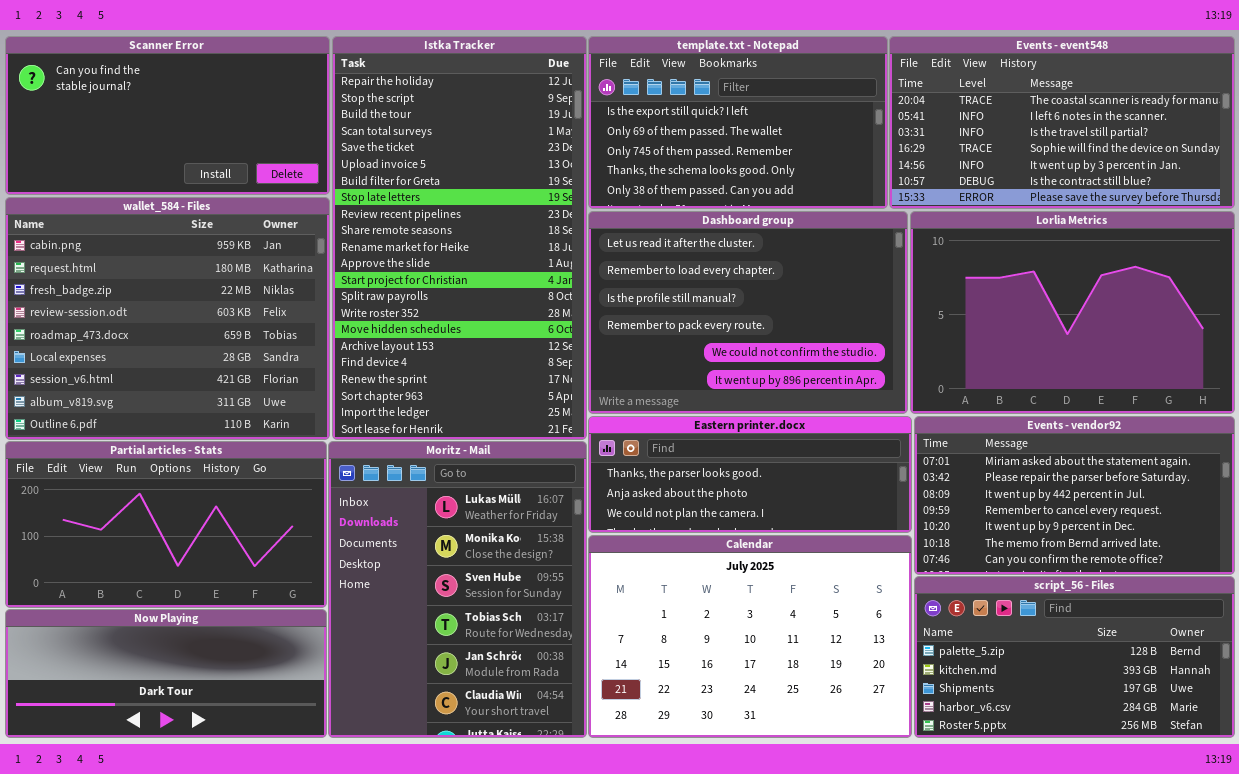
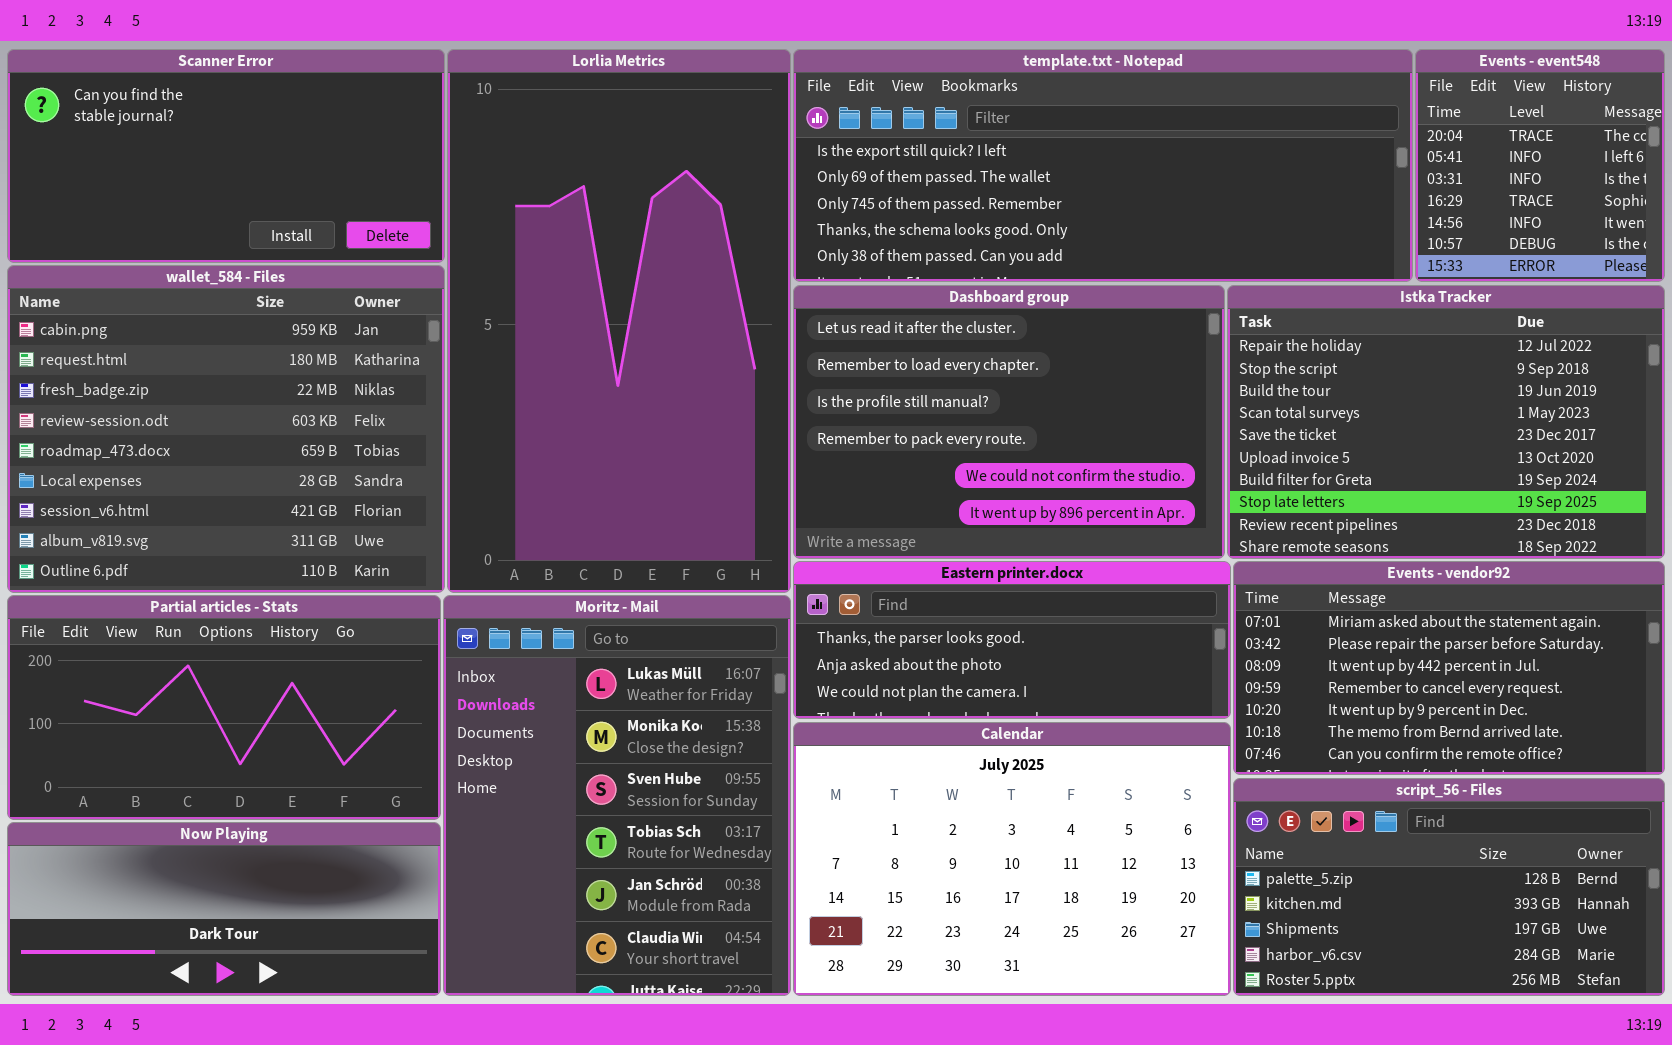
Istka Tracker: [332,36,587,440] -> [1227,285,1665,559], moved, resized
template.txt - Notepad: [588,36,888,209] -> [793,49,1413,282], resized
Events - event548: [889,36,1235,209] -> [1415,49,1665,282], resized
Lorlia Metrics: [910,211,1235,414] -> [447,49,791,593], moved, resized

